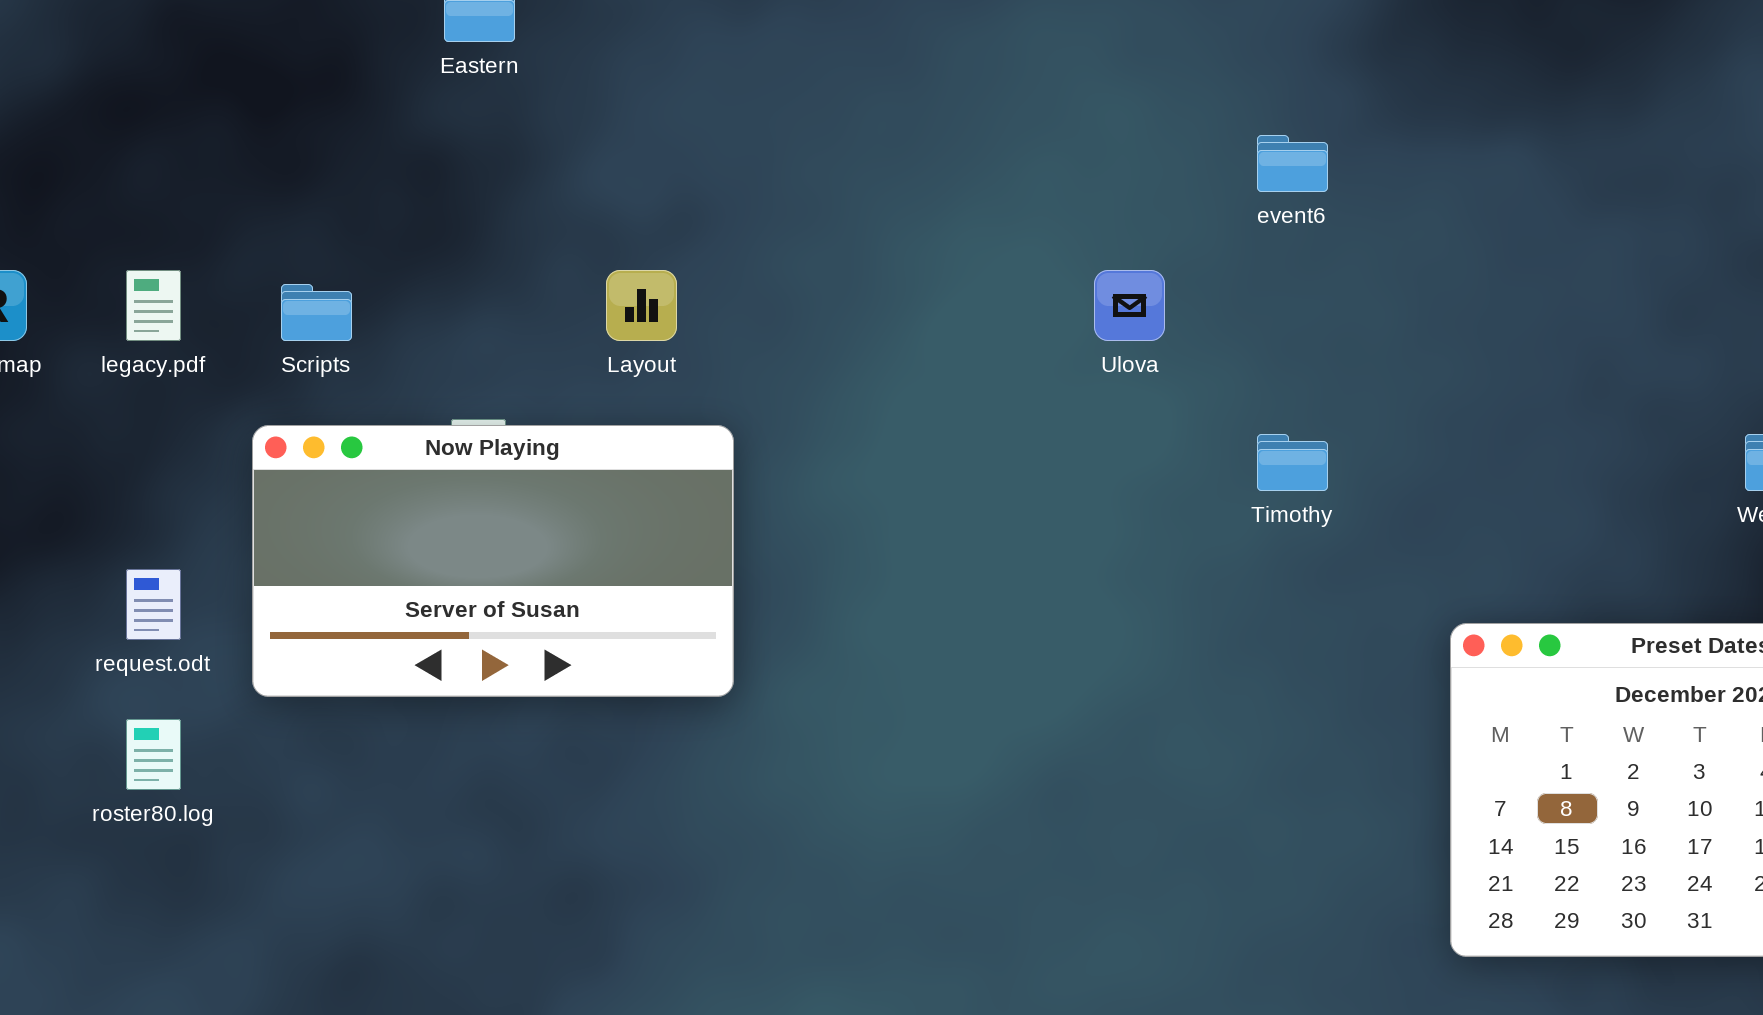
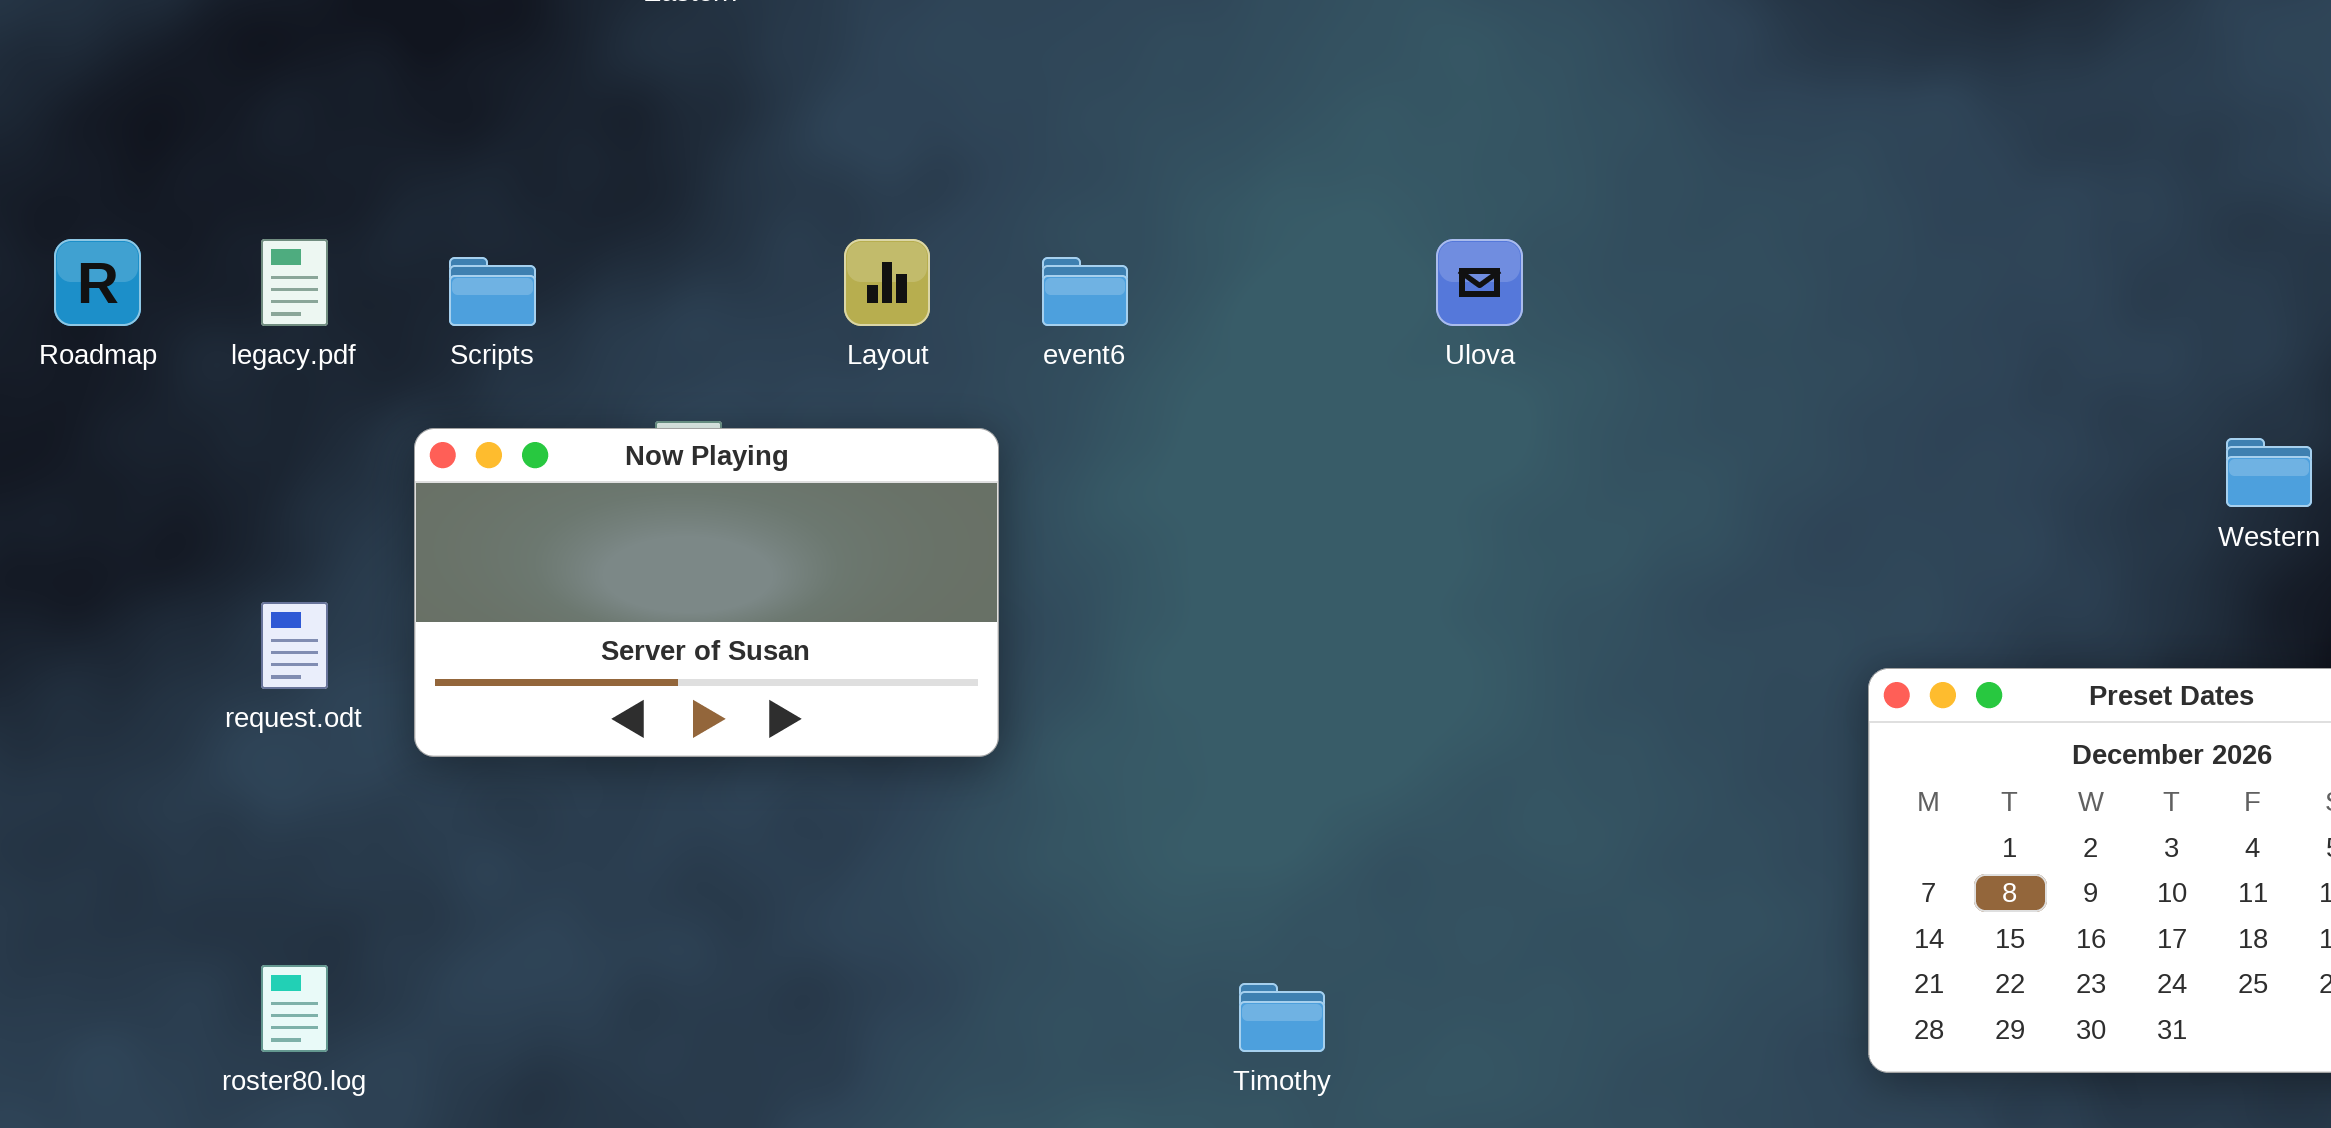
event6: [1257,135,1328,192] -> [1042,257,1128,326], moved
Timothy: [1257,434,1328,491] -> [1239,983,1325,1052], moved
roster80.log: [126,719,181,790] -> [261,965,328,1052], moved

